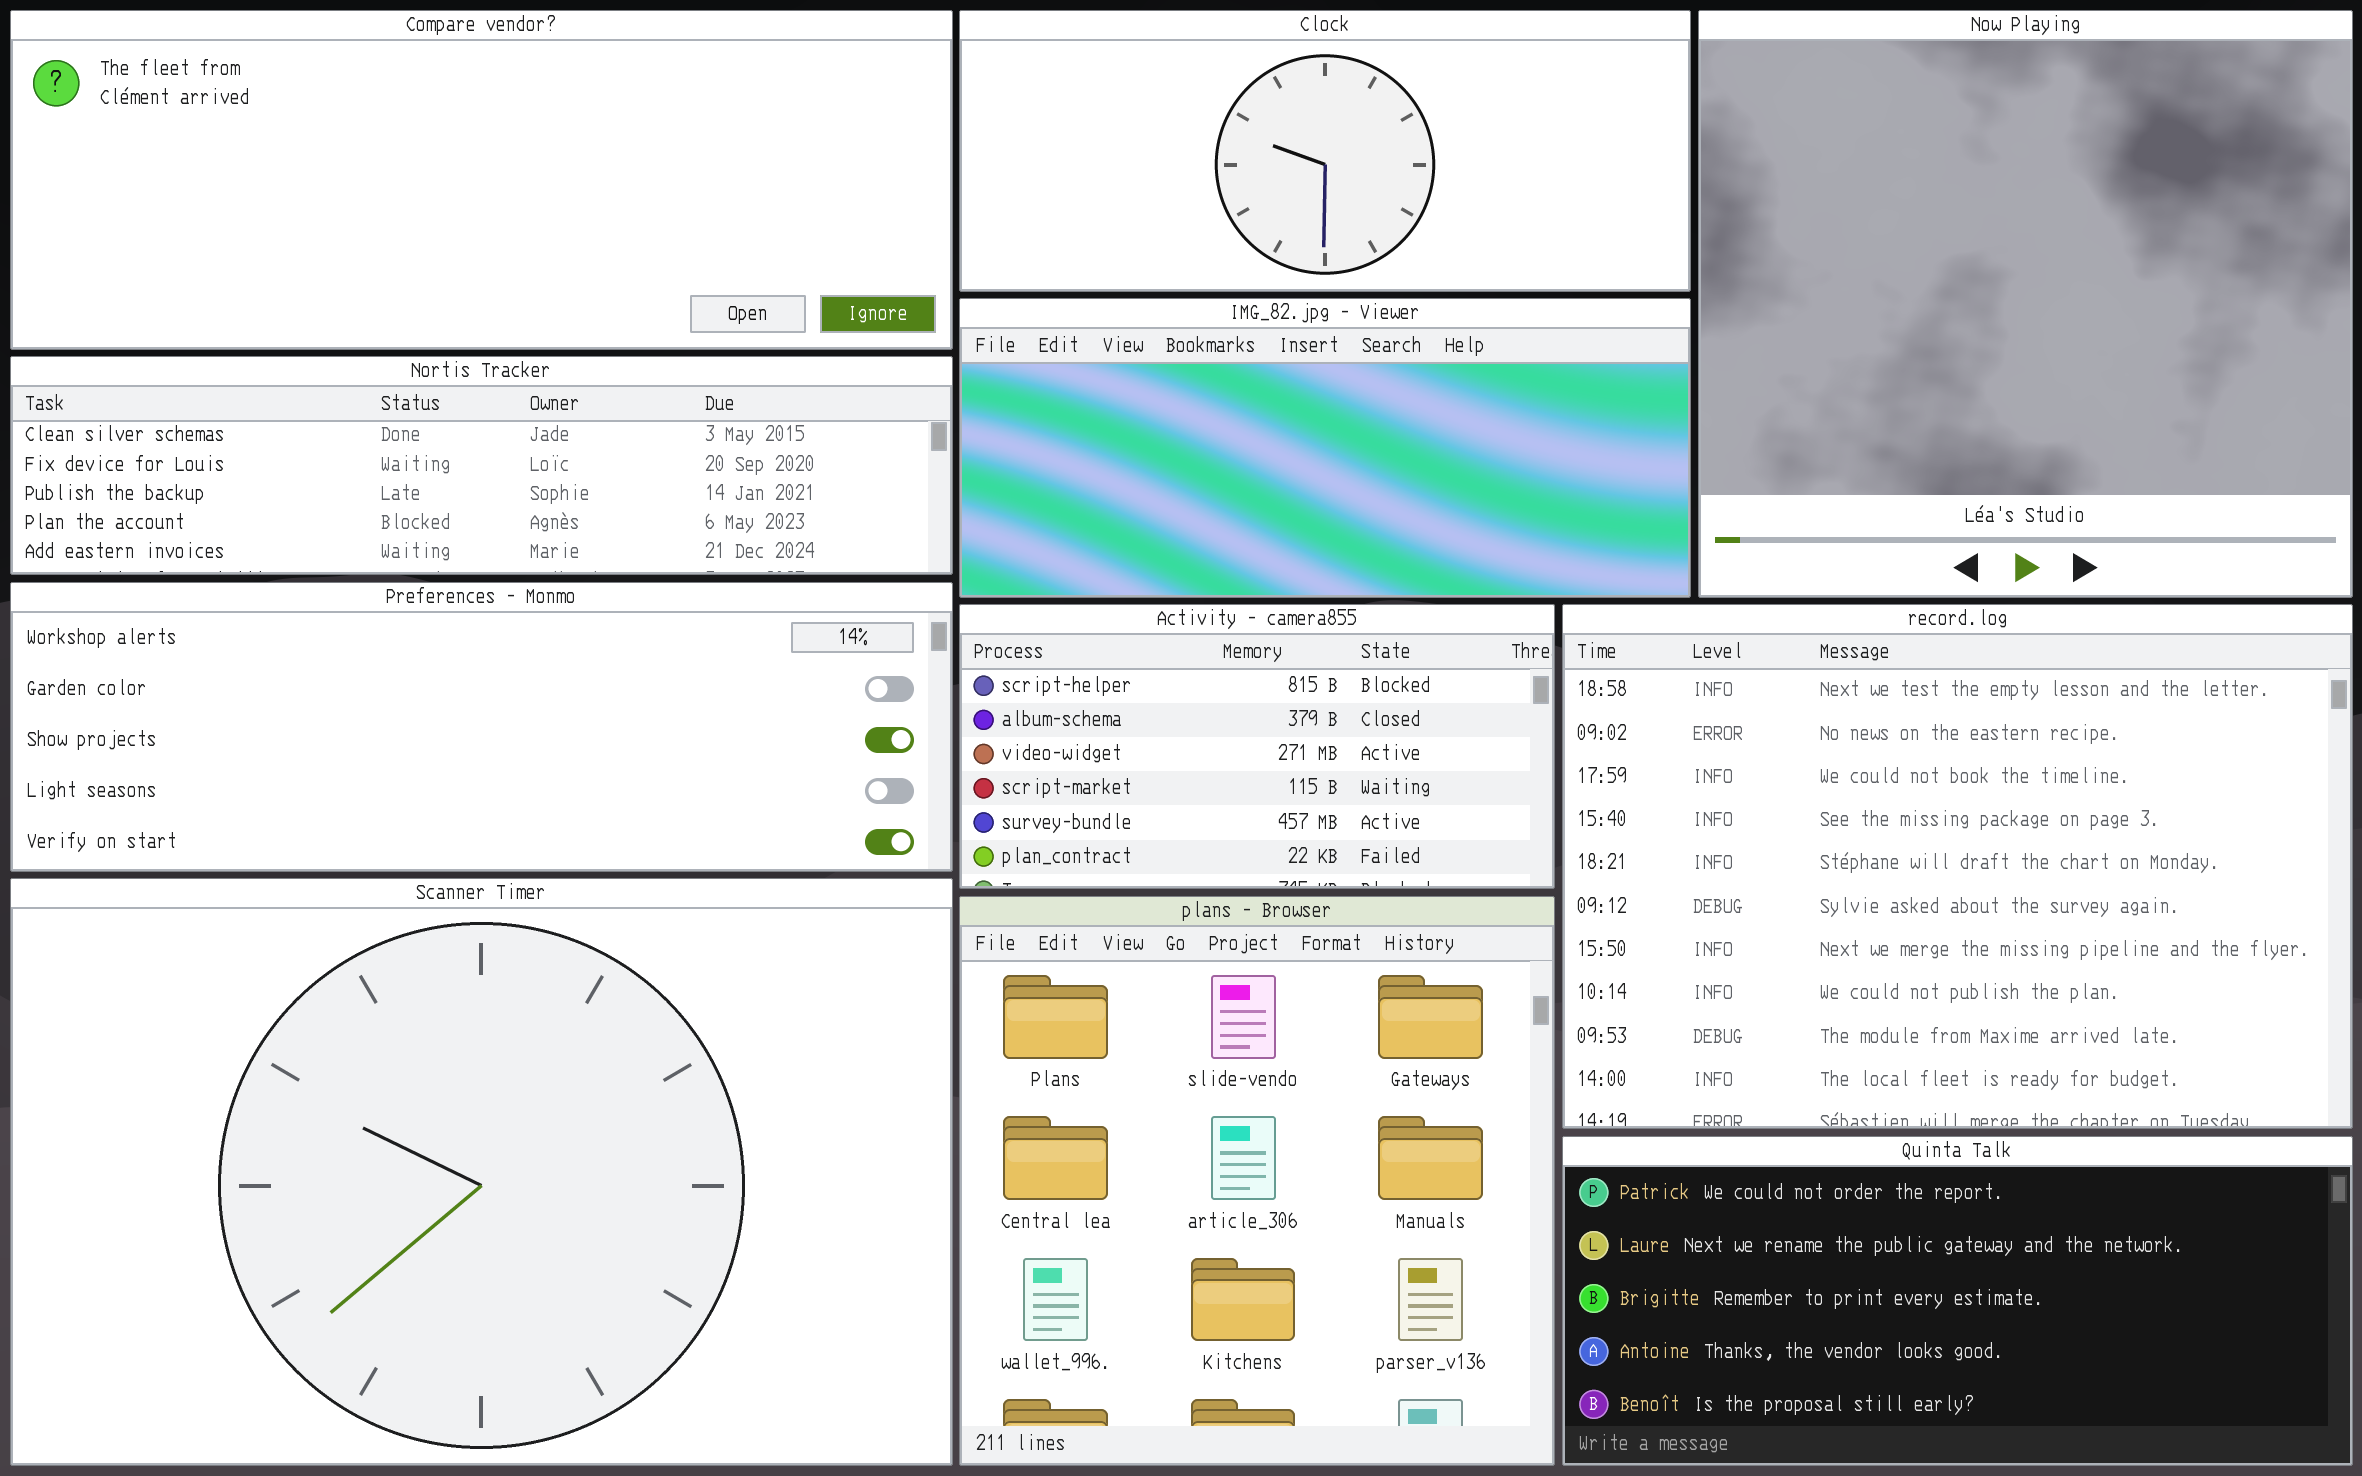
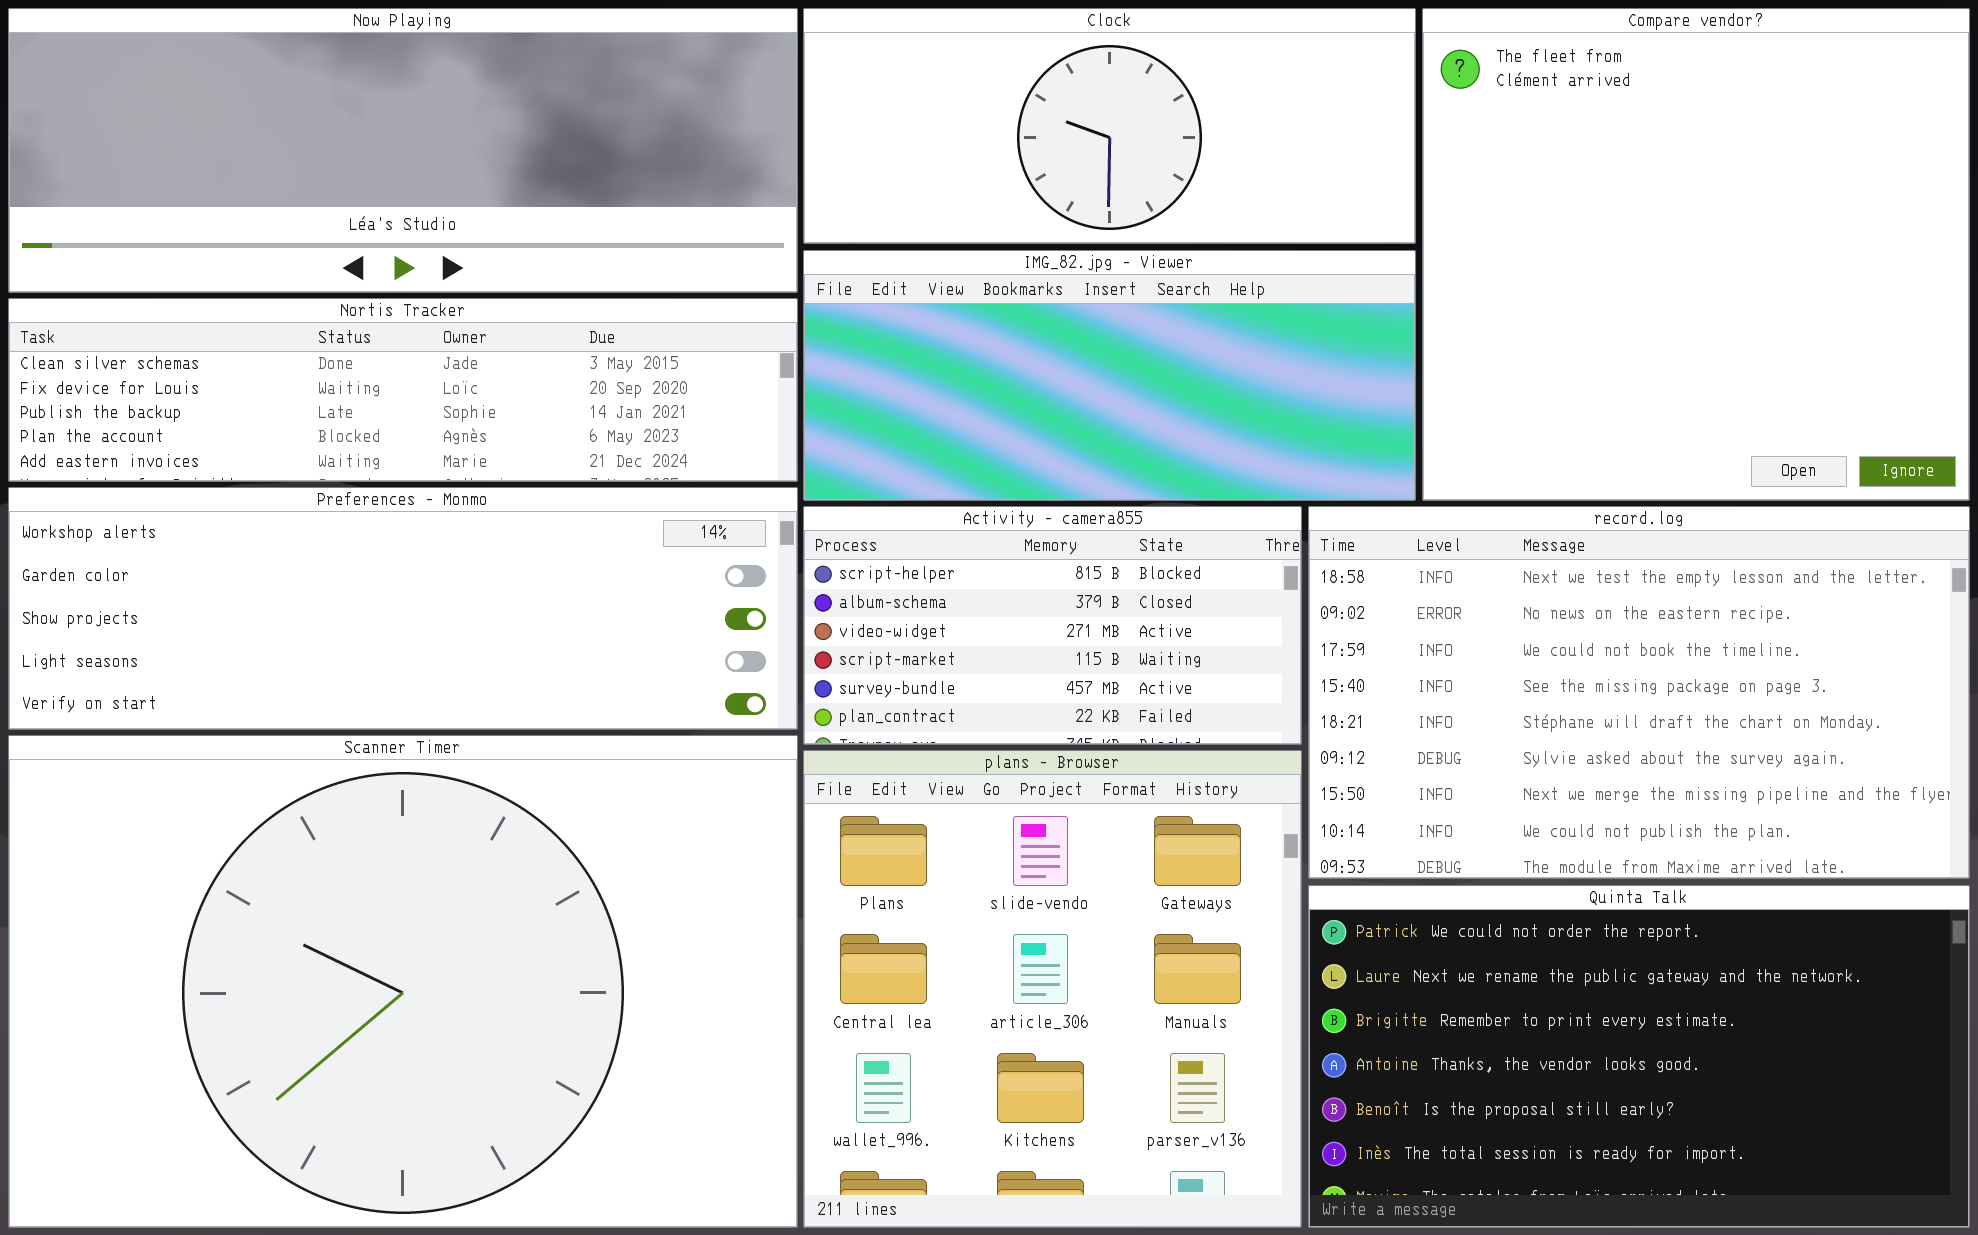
Compare vendor?: [10,10,953,350] -> [1422,8,1970,501], moved, resized
Now Playing: [1698,10,2353,598] -> [8,8,798,293], moved, resized
record.log: [1562,604,2353,1129] -> [1308,506,1970,879], resized
Quinta Talk: [1562,1136,2353,1466] -> [1308,885,1970,1228], resized

